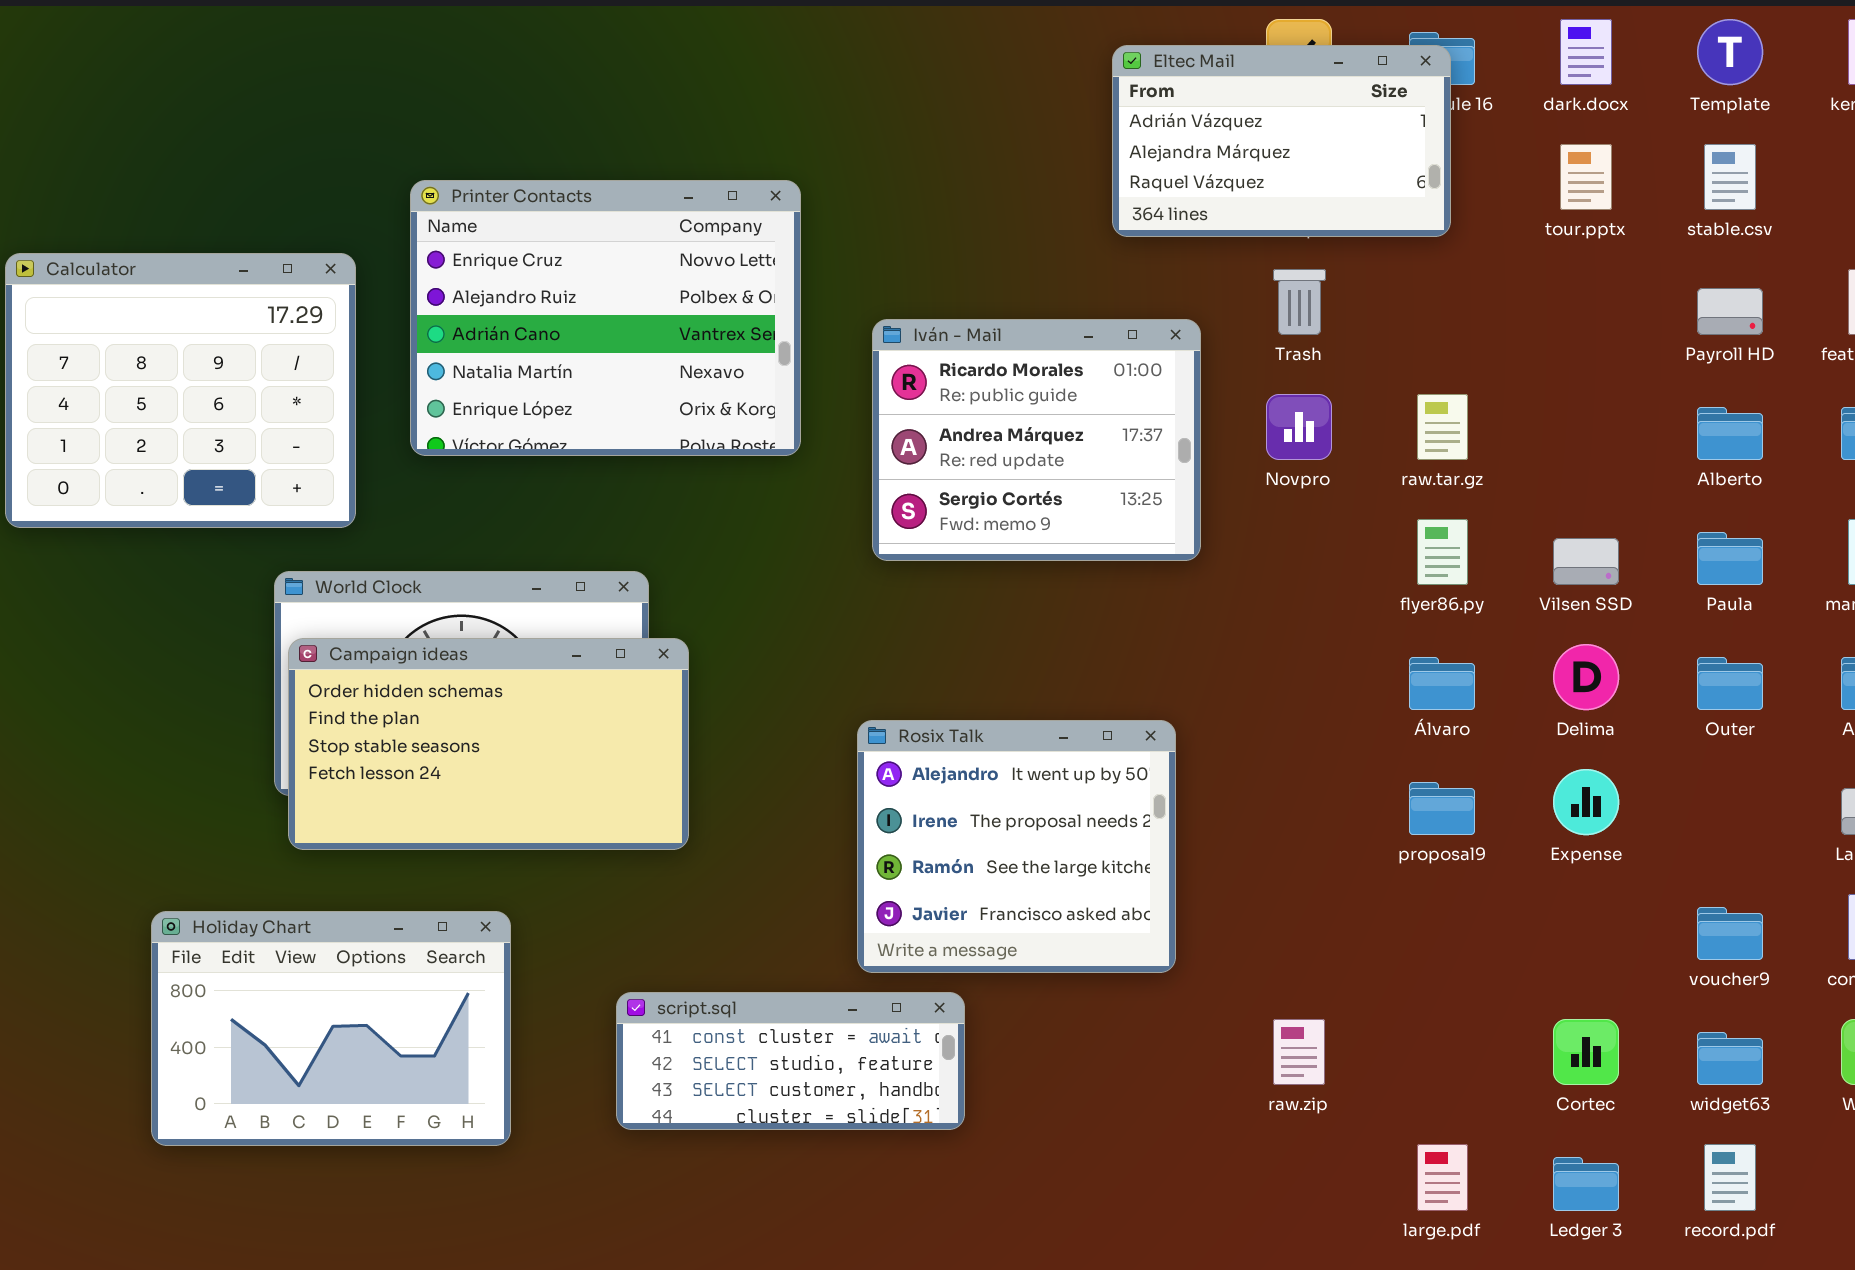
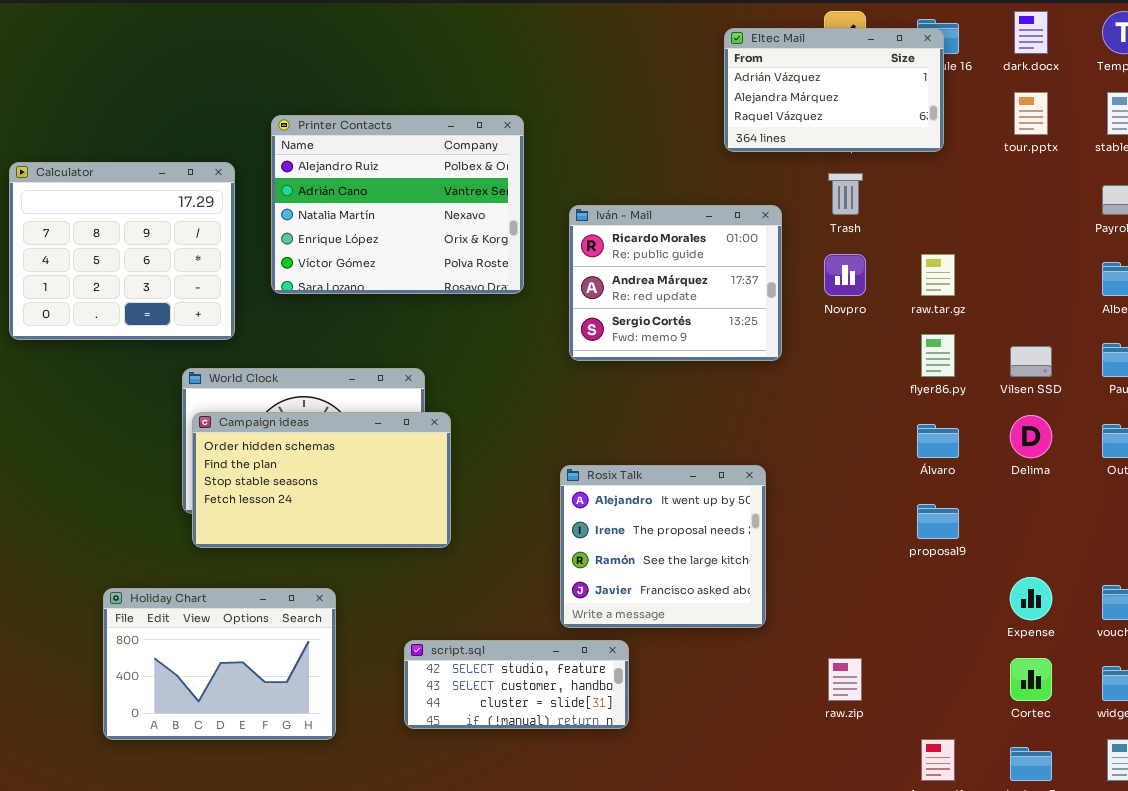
Printer Contacts: [410,180,801,456] -> [271,115,524,294], scrolled down 1 row
Expense: [1553,769,1619,835] -> [1010,577,1052,620], moved
script.sql: [616,992,965,1130] -> [404,640,629,729], scrolled down 1 row

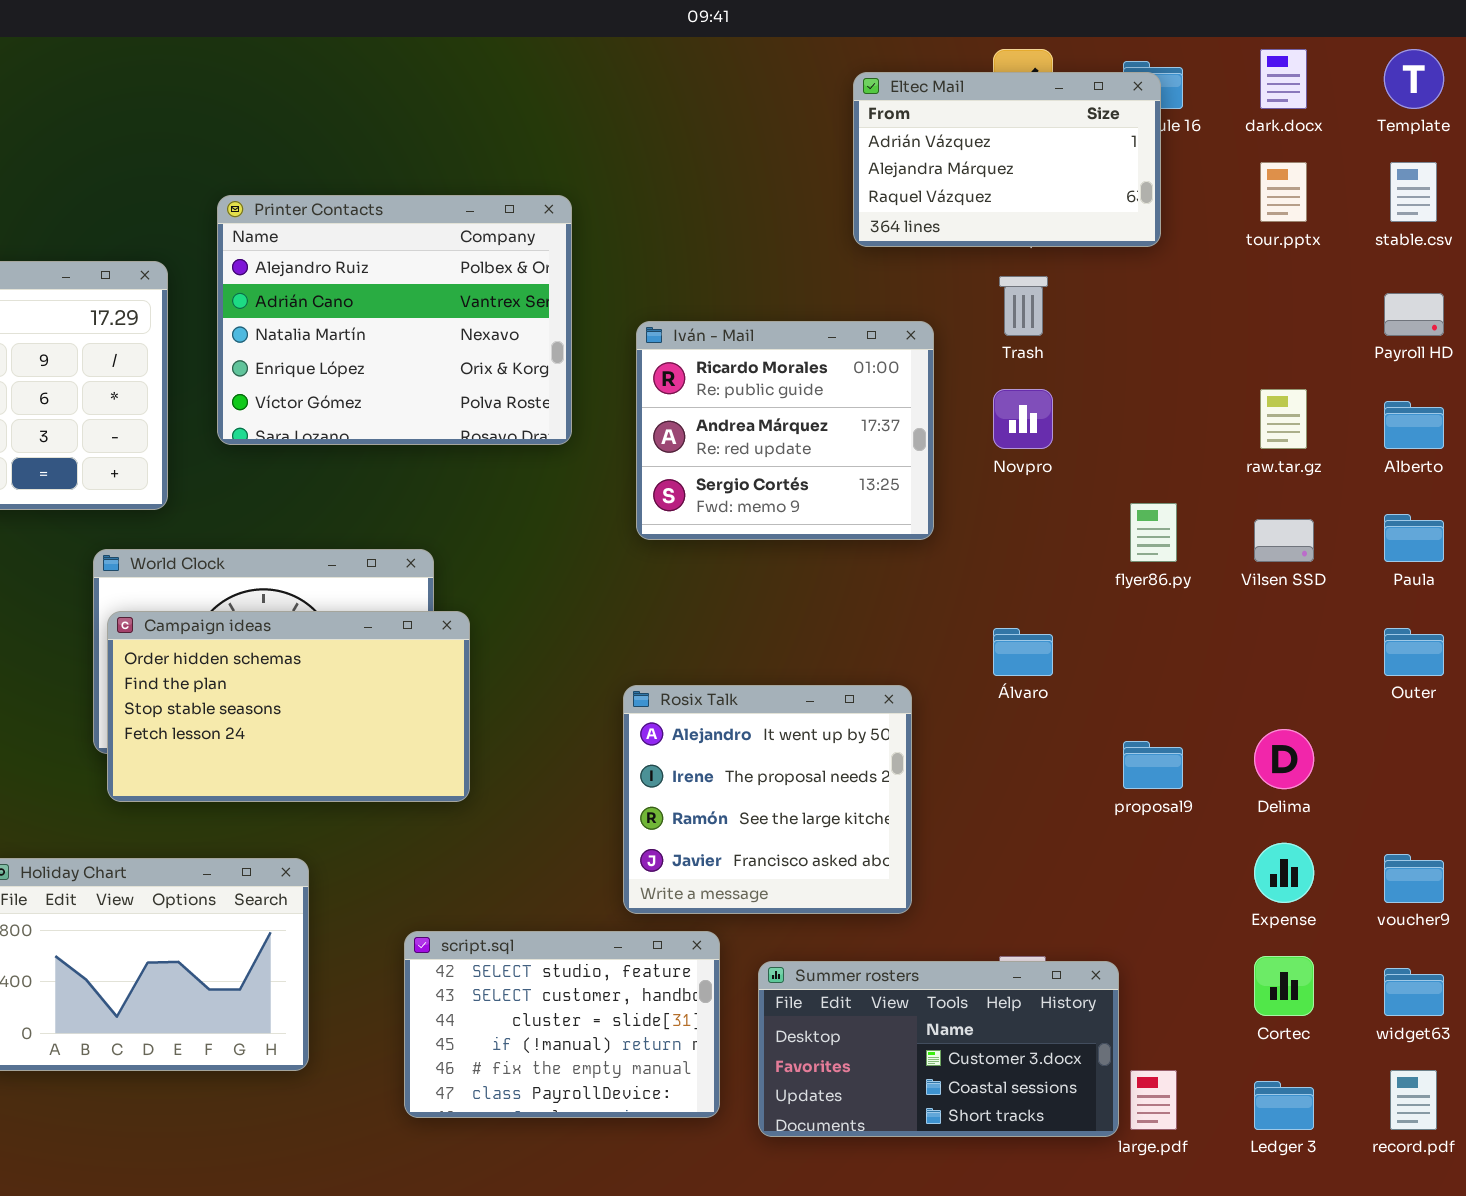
raw.tar.gz: [921,254,955,296] -> [1260,389,1307,449], moved
Delima: [1010,415,1052,458] -> [1254,729,1314,789], moved
Álvaro: [917,424,959,458] -> [993,628,1053,676], moved
script.sql: [404,640,629,729] -> [404,931,720,1118], resized
Summer rosters: none -> [758,961,1119,1137], opened

